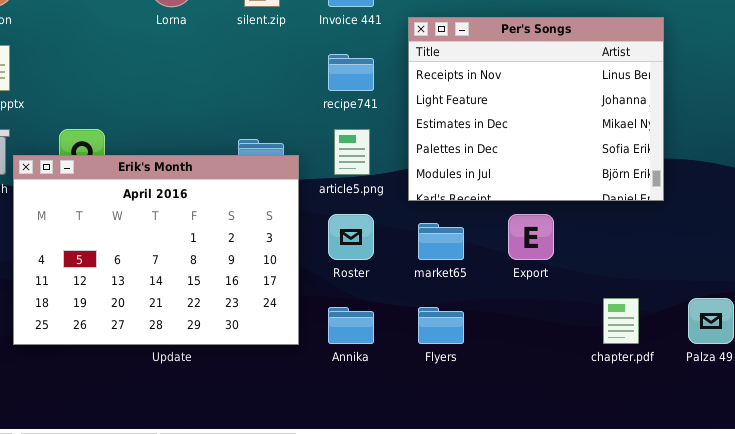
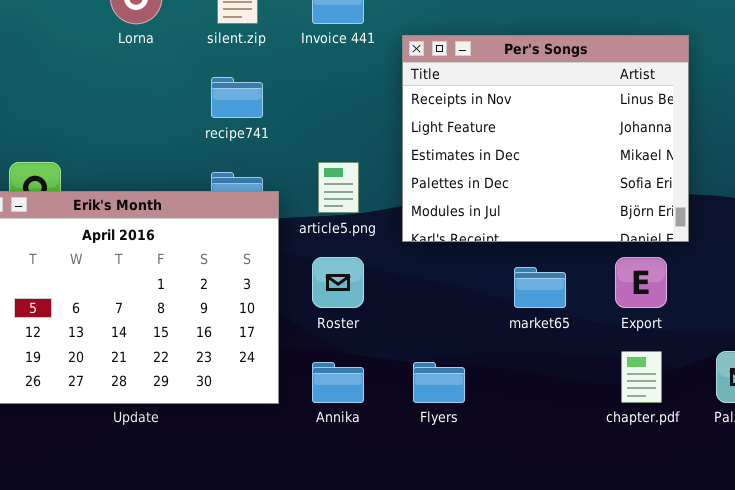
recipe741: [328,54,374,91] -> [211,77,263,118], moved
Export: [508,214,554,260] -> [615,257,667,308], moved
market65: [418,223,464,260] -> [514,267,566,308], moved

